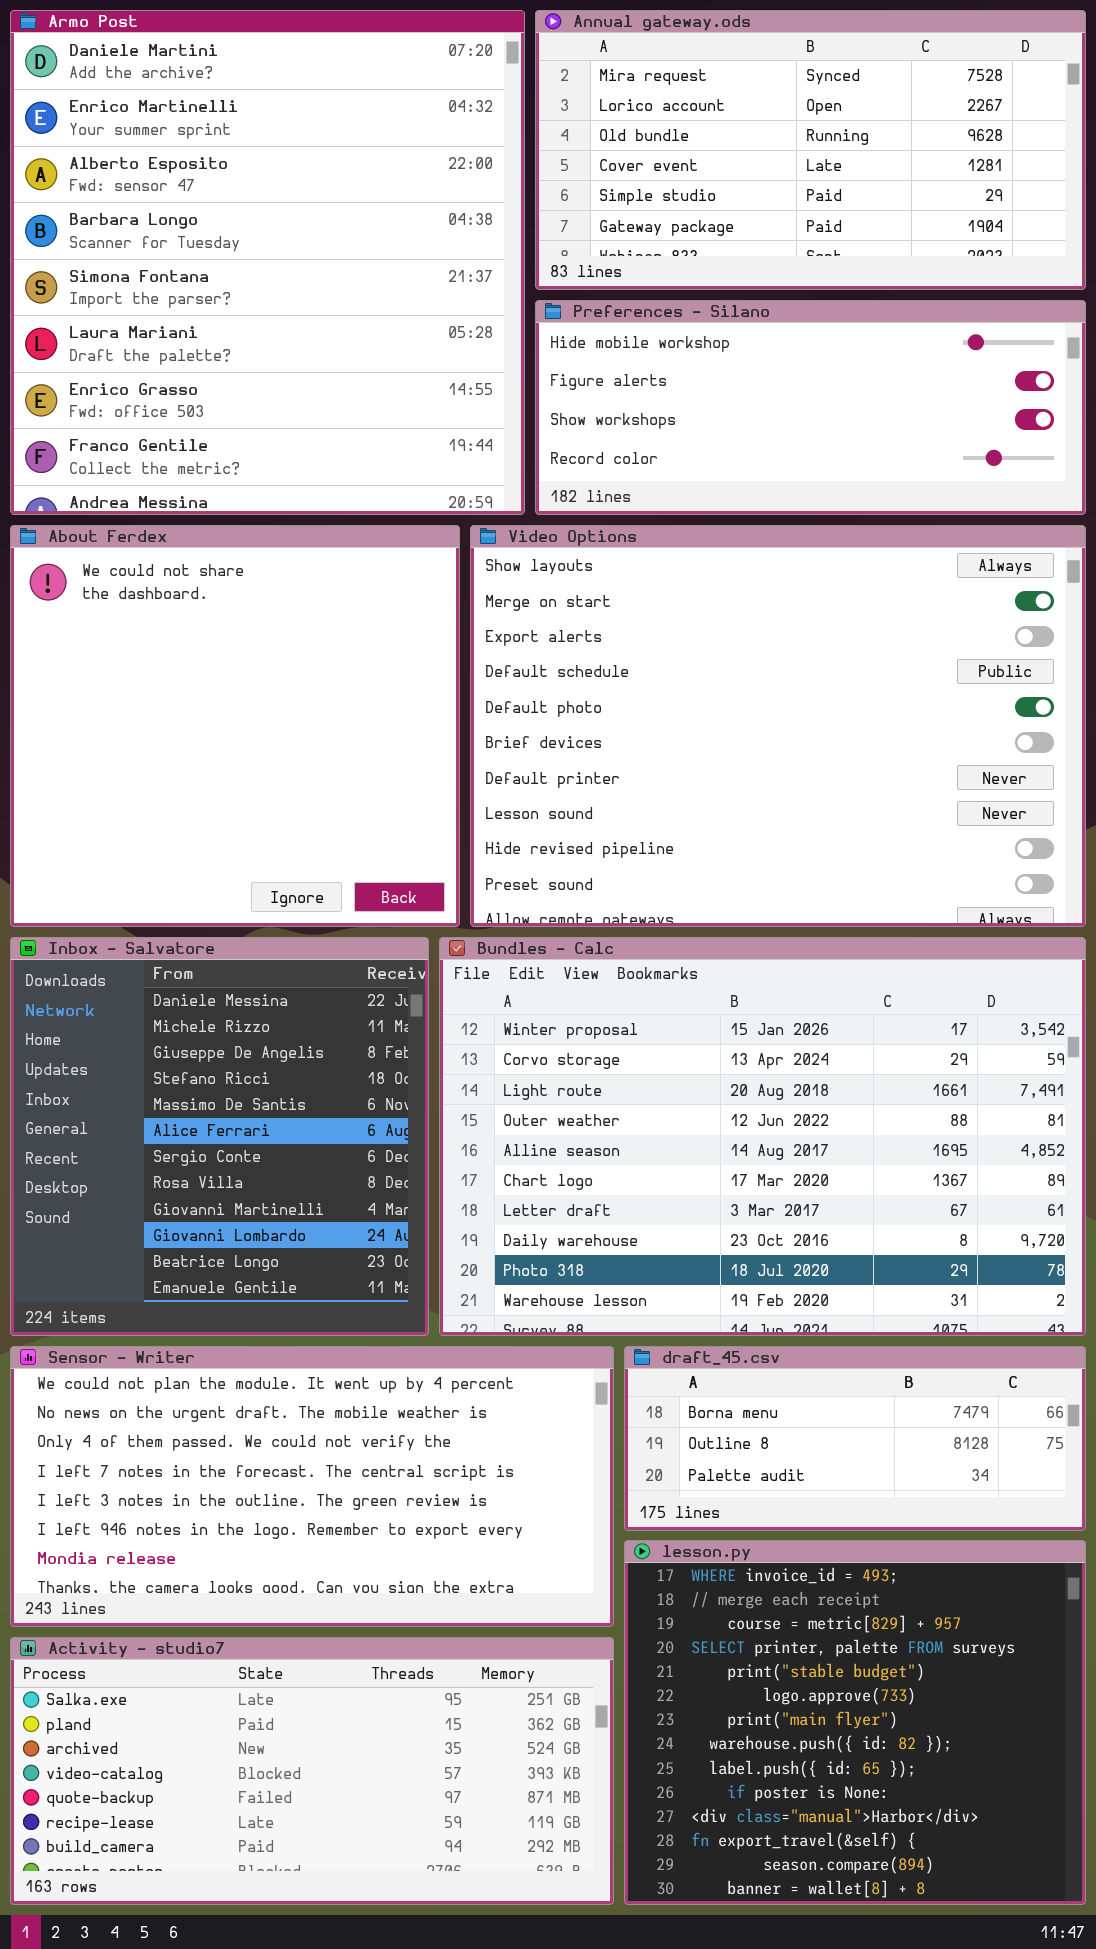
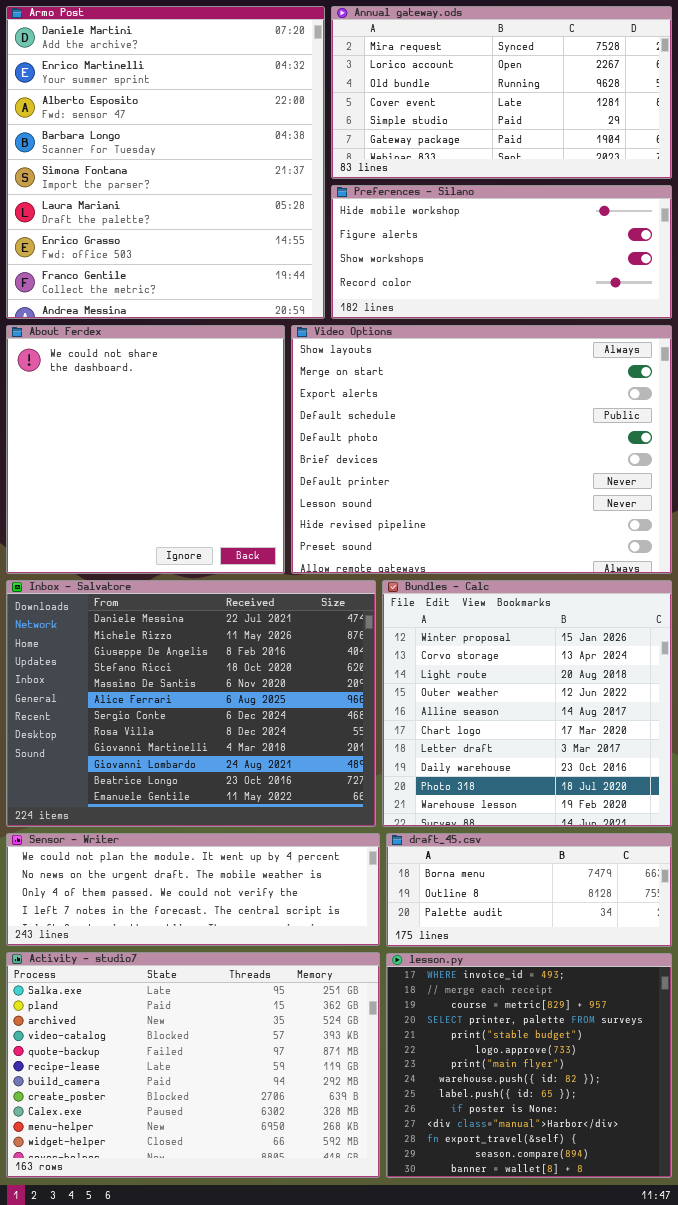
Inbox - Salvatore: [10,937,429,1336] -> [6,580,376,827], resized
Bundles - Calc: [439,937,1086,1336] -> [382,580,672,827], resized
Sensor - Writer: [10,1346,614,1627] -> [6,833,380,946], resized
Activity - studio7: [10,1637,614,1905] -> [6,952,380,1178], resized

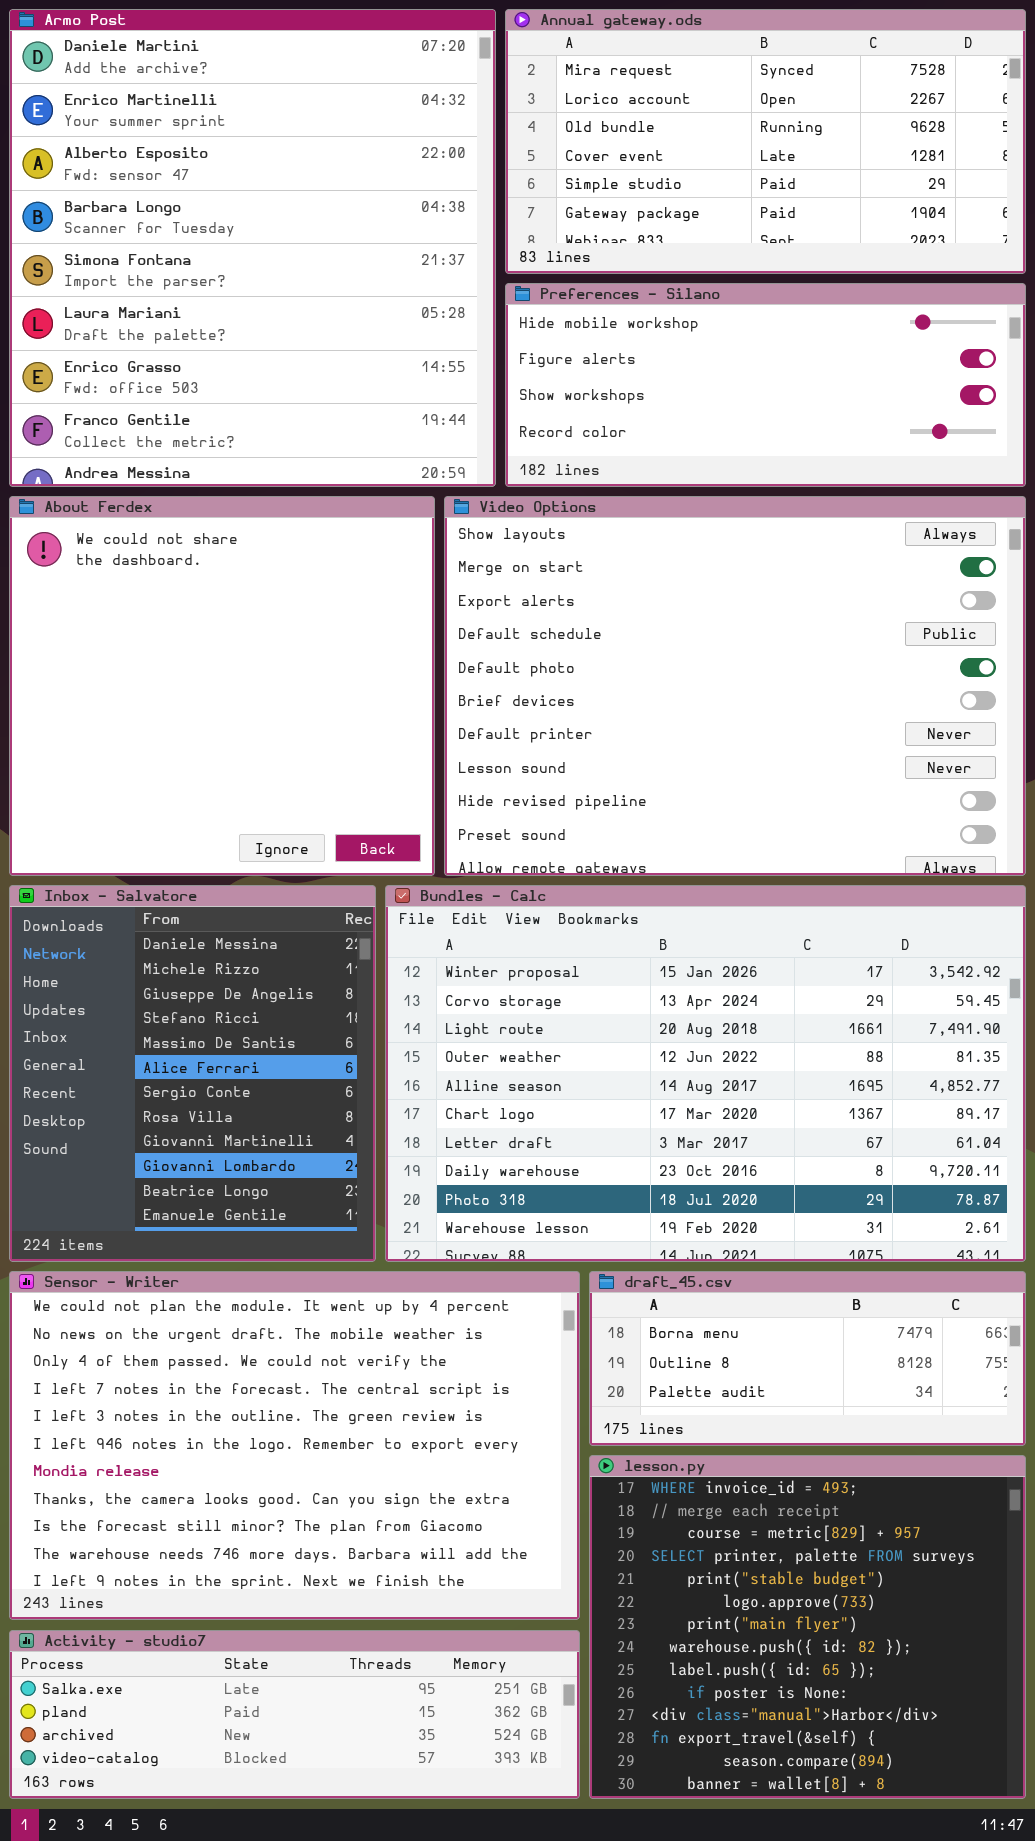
Inbox - Salvatore: [6,580,376,827] -> [9,885,376,1262], resized
Bundles - Calc: [382,580,672,827] -> [385,885,1026,1262], resized
Sensor - Writer: [6,833,380,946] -> [9,1271,580,1620], resized
Activity - studio7: [6,952,380,1178] -> [9,1630,580,1799], resized

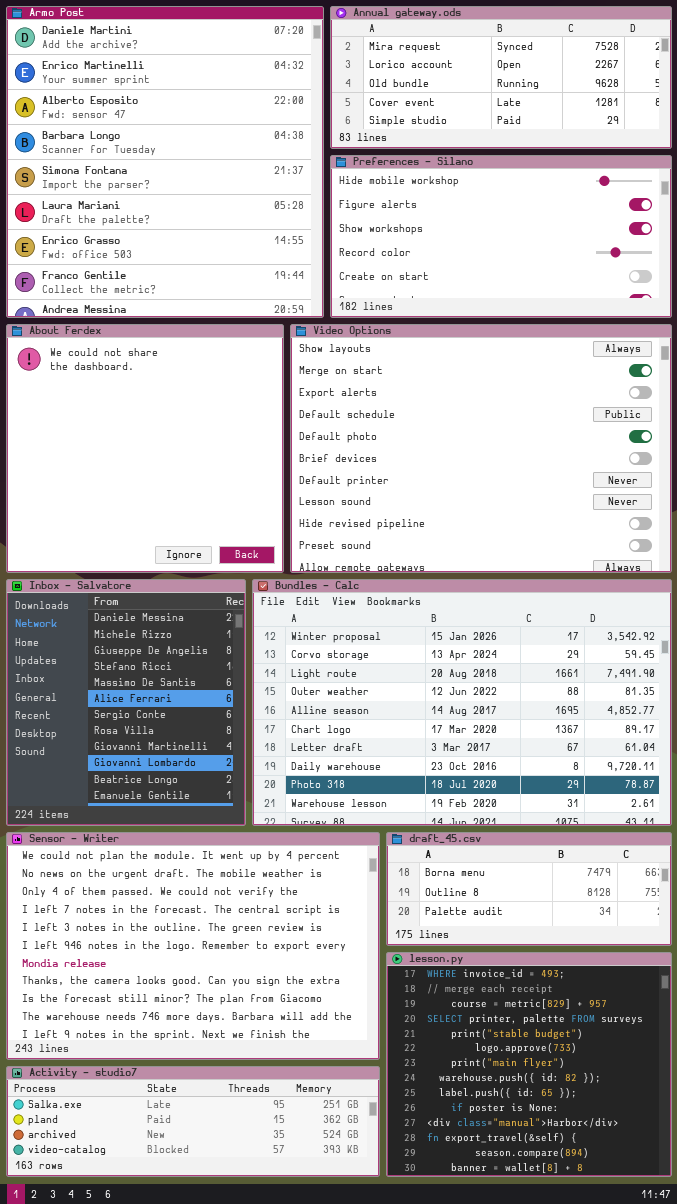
Annual gateway.ods: [505,9,1026,274] -> [330,6,672,149], resized
Preferences - Silano: [505,283,1026,487] -> [330,155,672,318], resized

